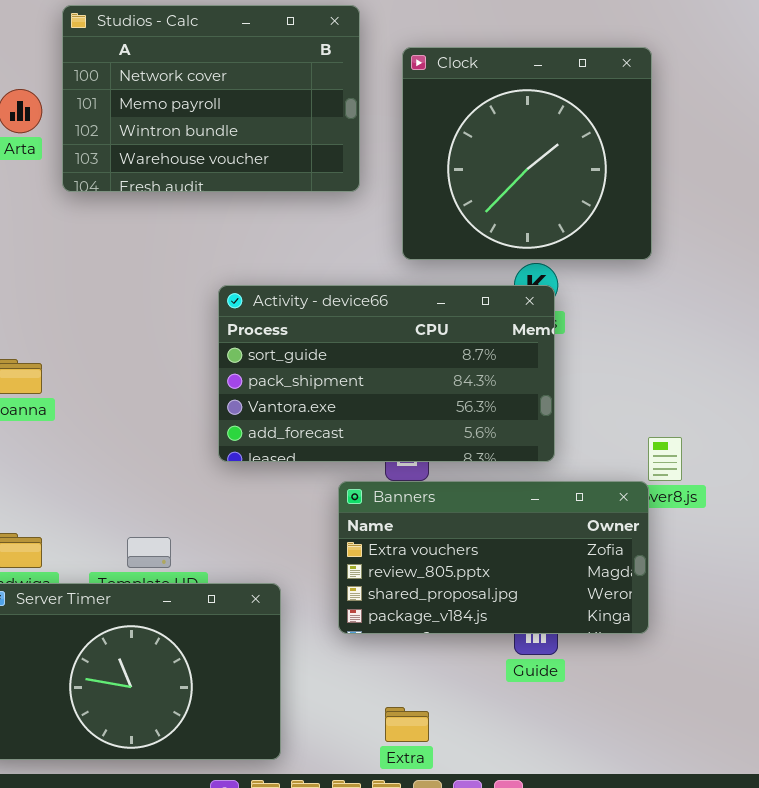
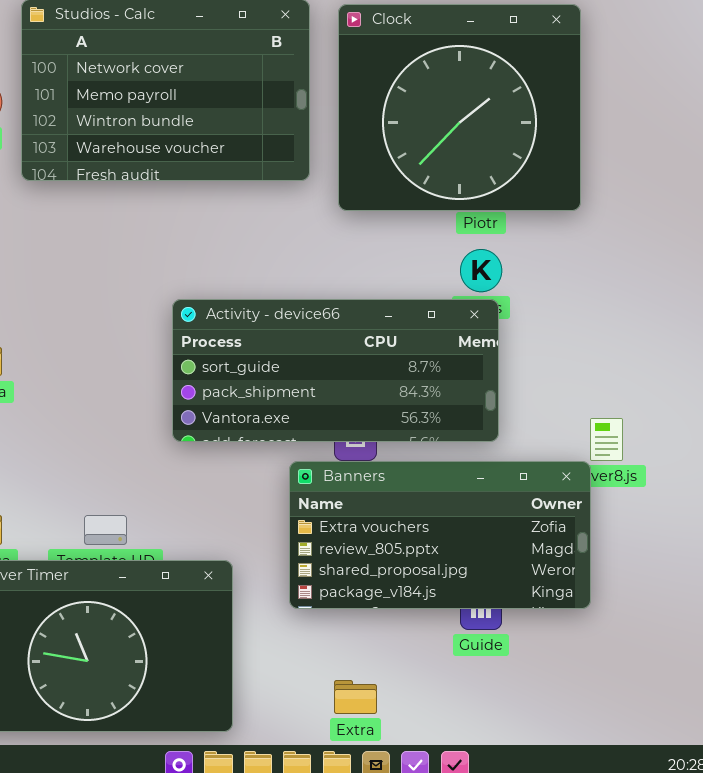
Clock: [402,47,652,260] -> [338,4,581,211], moved
Activity - device66: [218,285,555,462] -> [172,299,499,442], resized

